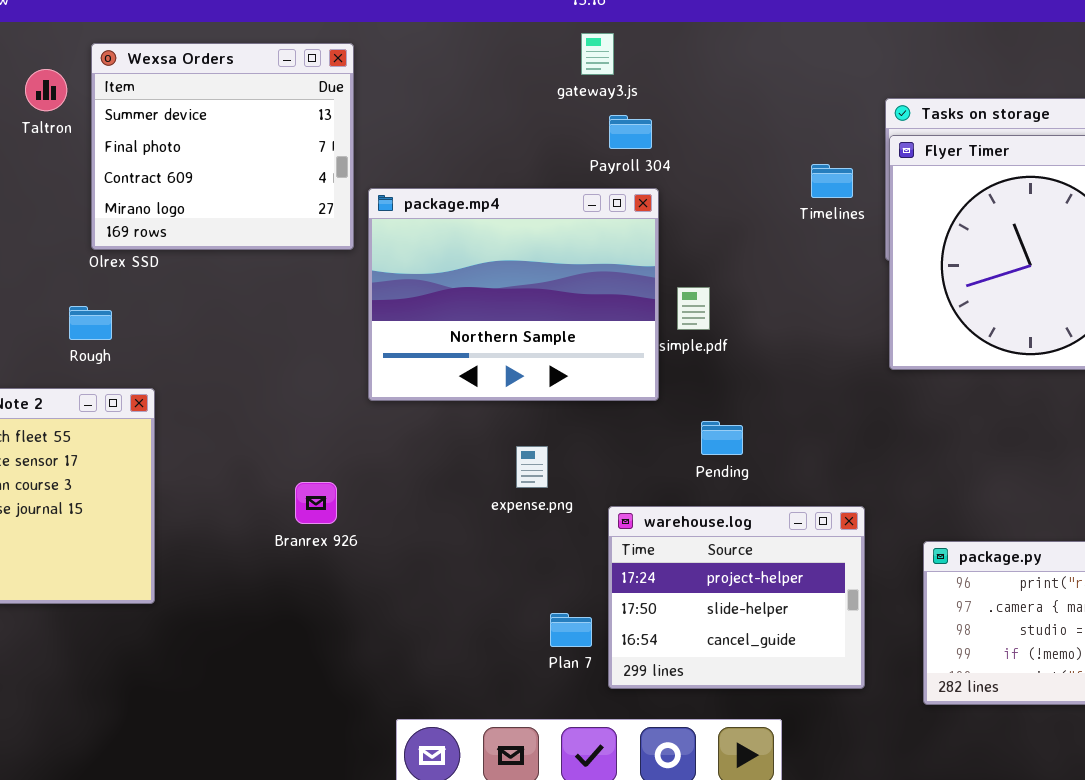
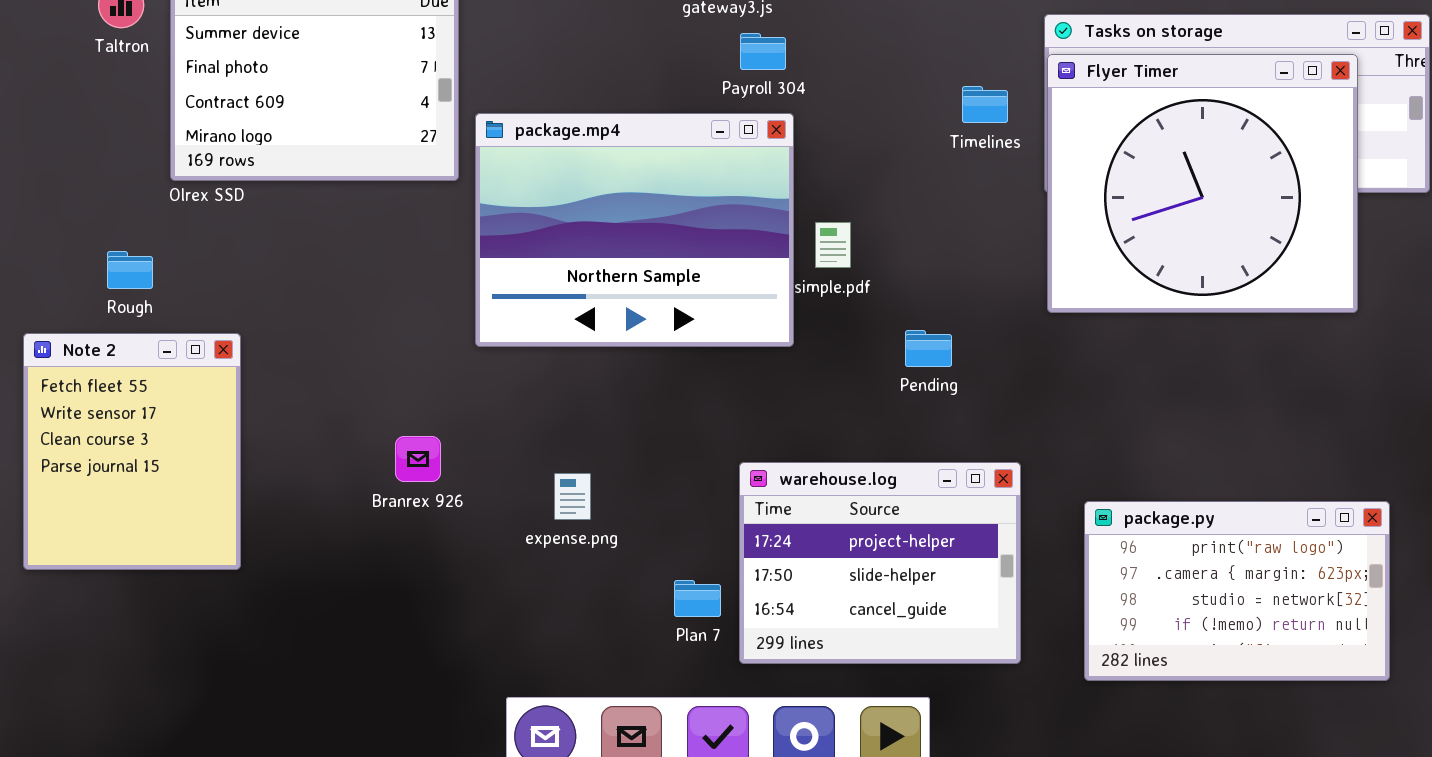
Rough: [69,306,112,340] -> [107,251,153,289], moved
Pending: [701,421,743,455] -> [905,330,952,367], moved
expense.png: [516,446,548,488] -> [554,473,591,520], moved

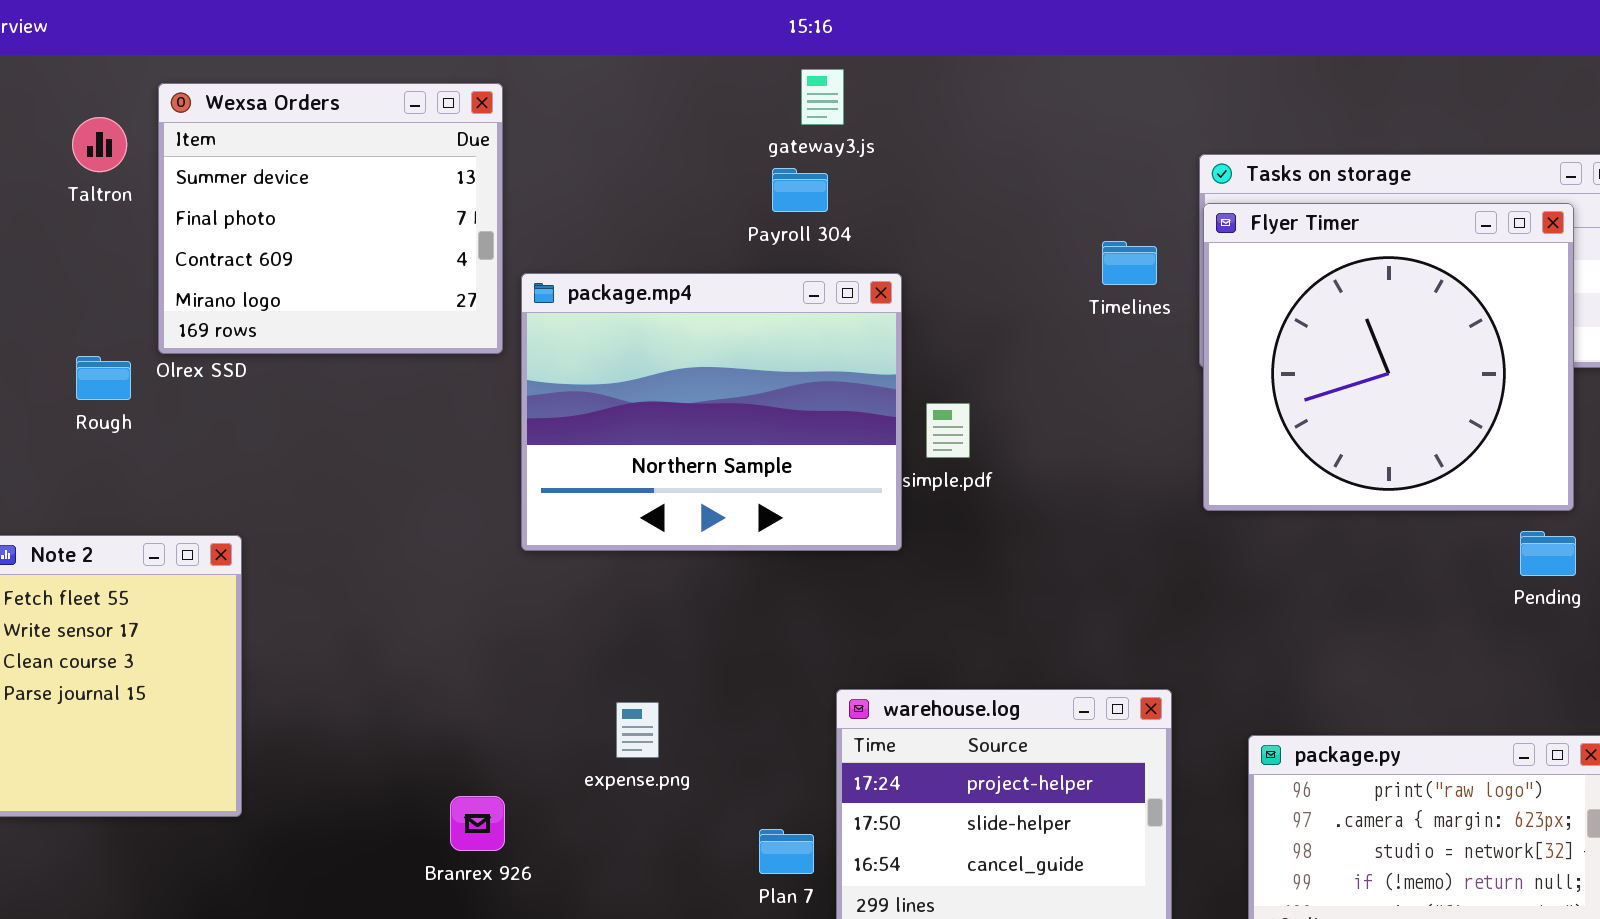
Payroll 304: [740,33,786,70] -> [772,168,828,212], moved
Rough: [107,251,153,289] -> [76,356,131,400], moved
Pending: [905,330,952,367] -> [1520,531,1576,576], moved
Branrex 926: [395,436,441,482] -> [450,796,505,851], moved

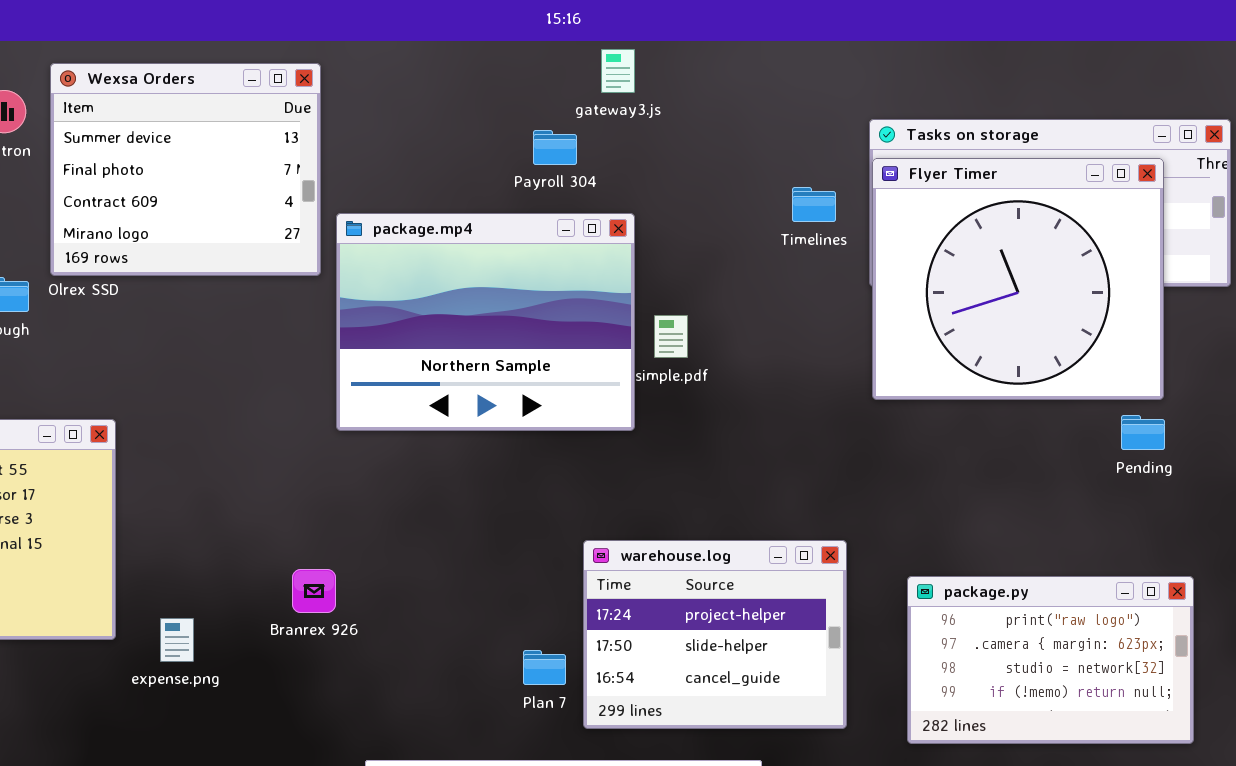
gateway3.js: [801,69,844,125] -> [601,49,635,93], moved
expense.png: [616,702,659,758] -> [160,618,194,662], moved
Branrex 926: [450,796,505,851] -> [292,569,336,613], moved

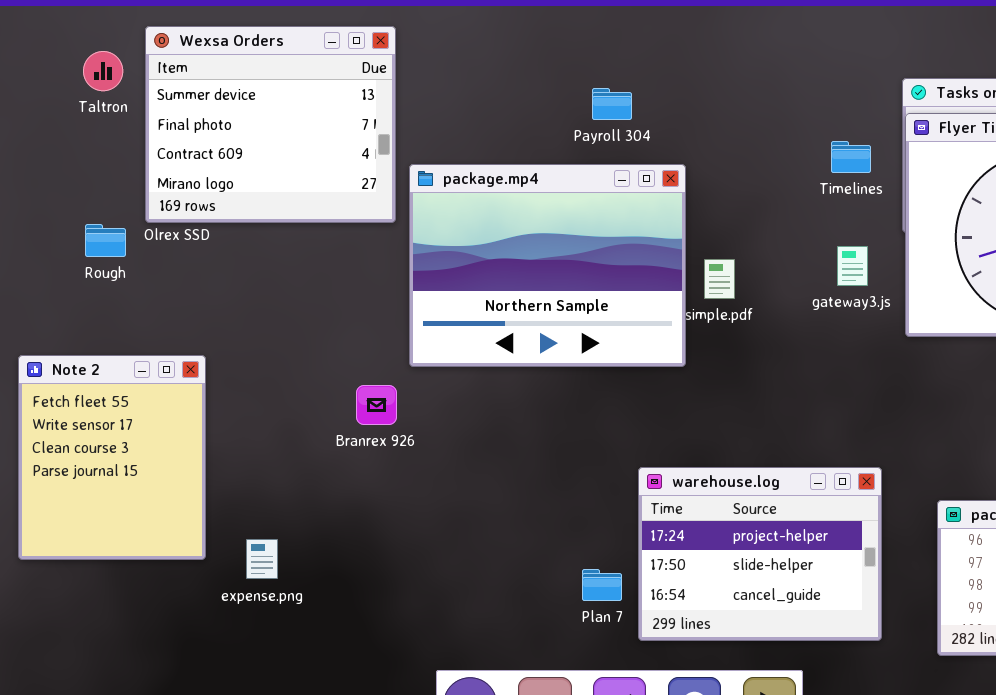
gateway3.js: [601,49,635,93] -> [837,246,868,286], moved
Branrex 926: [292,569,336,613] -> [356,385,397,425], moved

